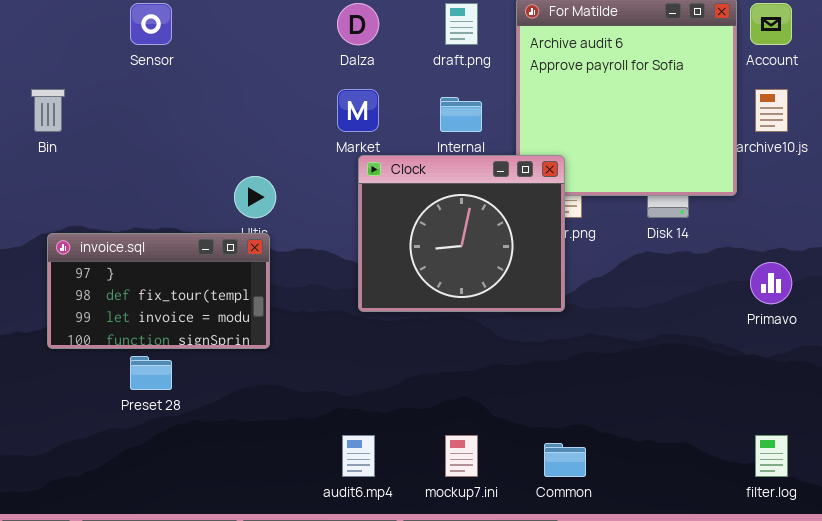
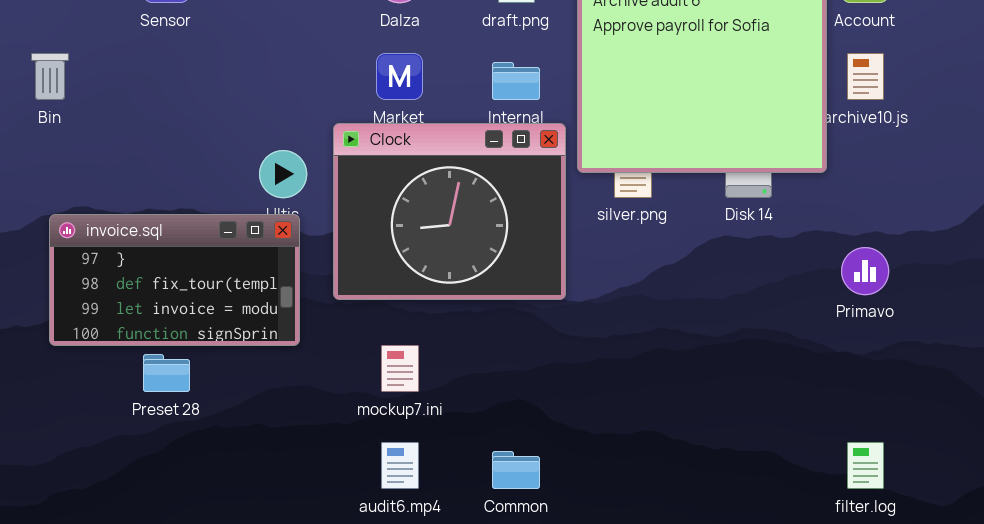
Clock: [358,155,565,312] -> [333,123,566,300], moved
mockup7.ini: [445,435,478,477] -> [381,345,419,392], moved
Common: [544,443,586,477] -> [492,451,540,489], moved

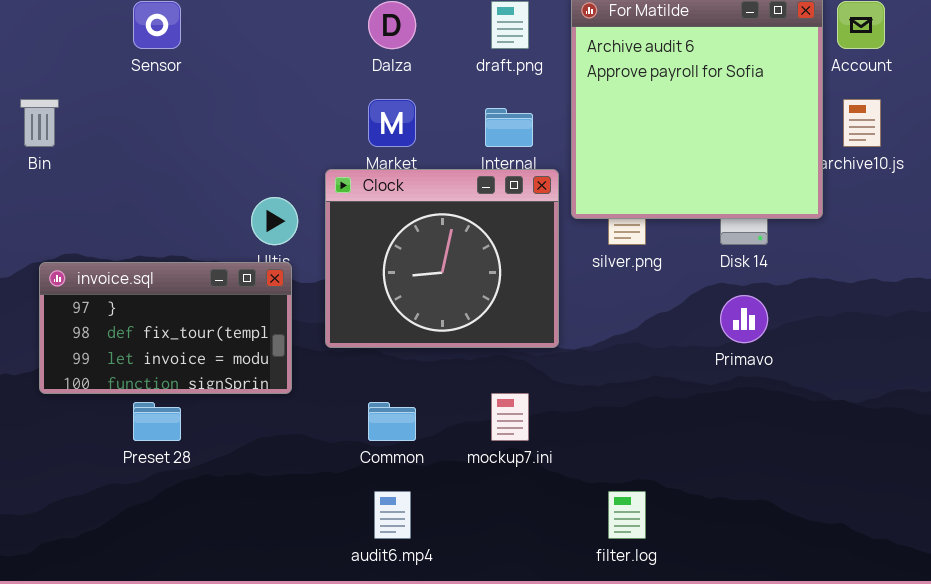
Primavo: [841,247,889,295] -> [720,295,768,343], moved
mockup7.ini: [381,345,419,392] -> [491,393,529,441], moved
filter.log: [847,442,884,489] -> [608,491,646,539], moved
Common: [492,451,540,489] -> [368,402,416,441], moved

